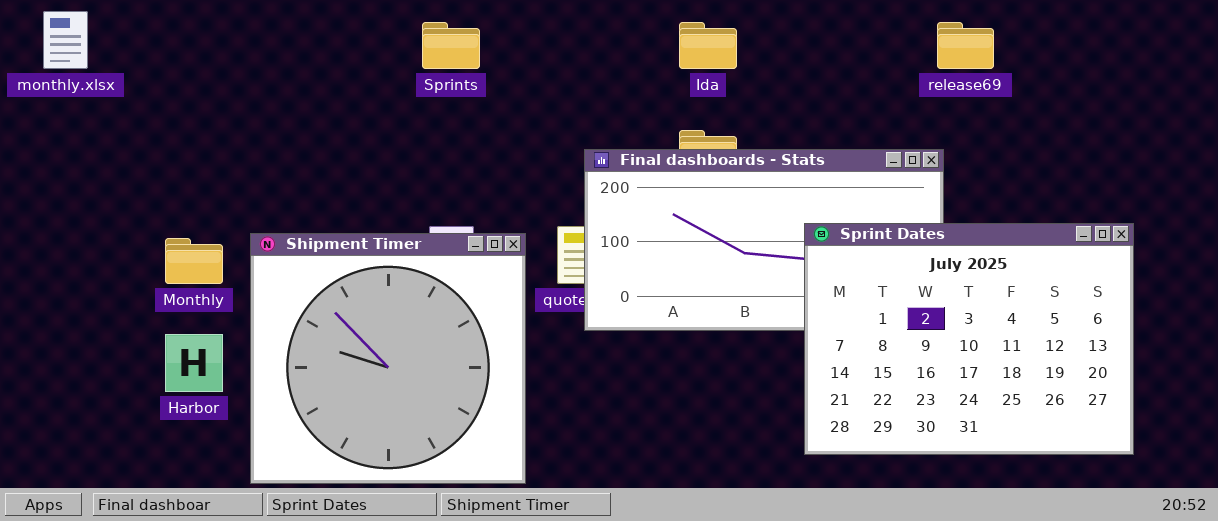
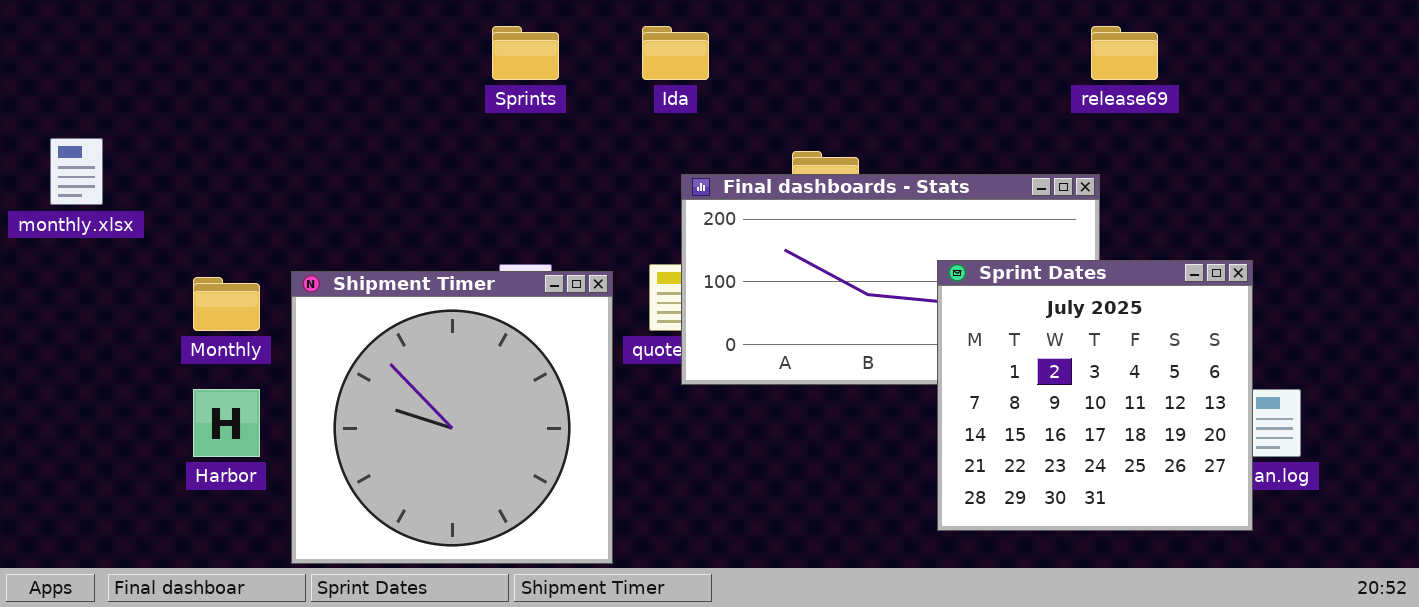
monthly.xlsx: [43,11,88,69] -> [50,138,103,205], moved
Ida: [679,22,737,69] -> [642,26,709,80], moved
Sprint Dates: [804,223,1134,455] -> [937,260,1253,531], resized

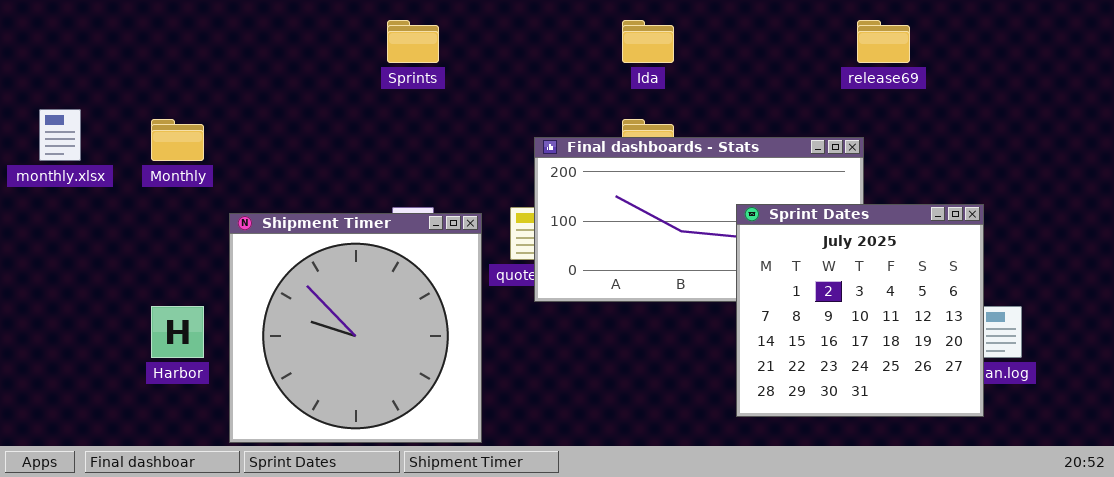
Ida: [642,26,709,80] -> [622,20,674,63], moved
Monthly: [193,277,260,331] -> [151,119,204,161], moved

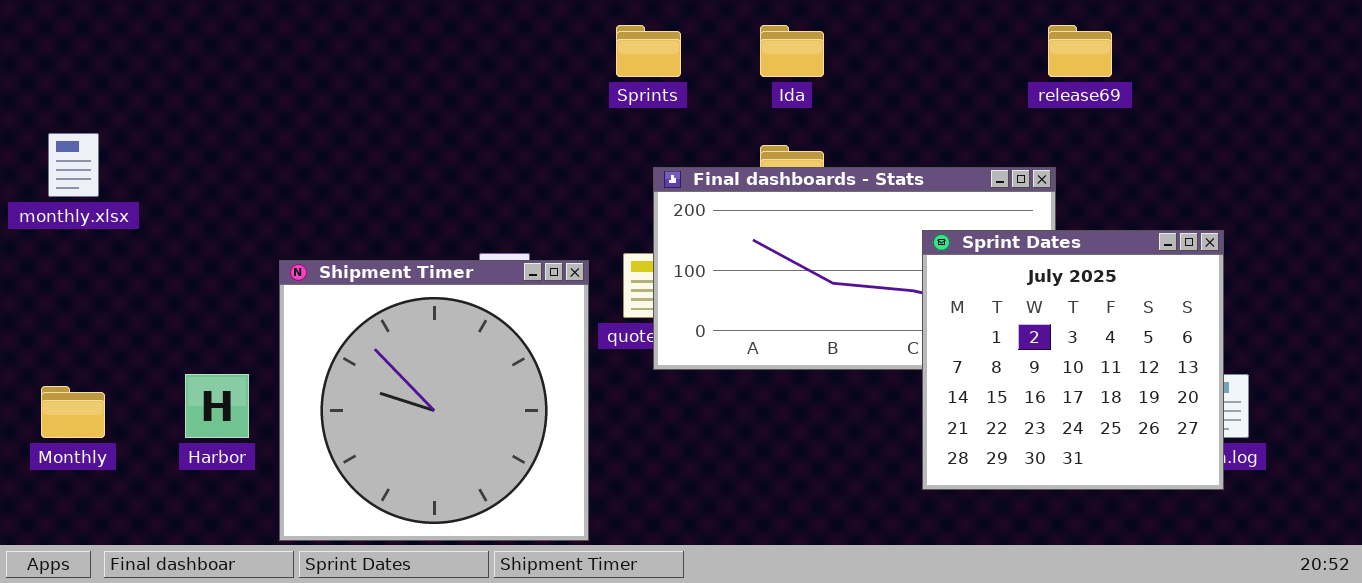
Sprints: [387,20,439,63] -> [616,25,681,77], moved
Monthly: [151,119,204,161] -> [41,386,105,438], moved
Sprint Dates: [736,204,984,417] -> [922,230,1224,490], moved

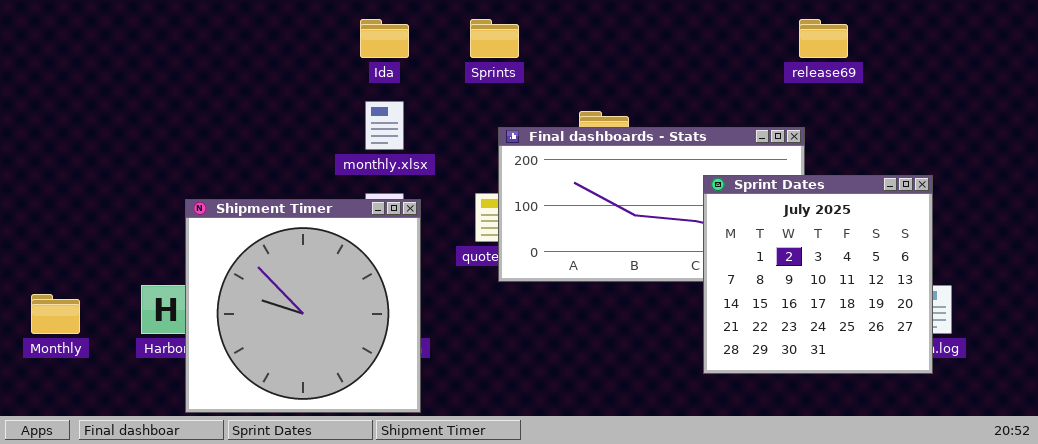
Ida: [760,25,824,77] -> [360,19,409,58], moved
monthly.xlsx: [48,133,99,197] -> [365,101,404,150], moved
Shipment Timer: [279,260,589,541] -> [185,199,421,413], moved

